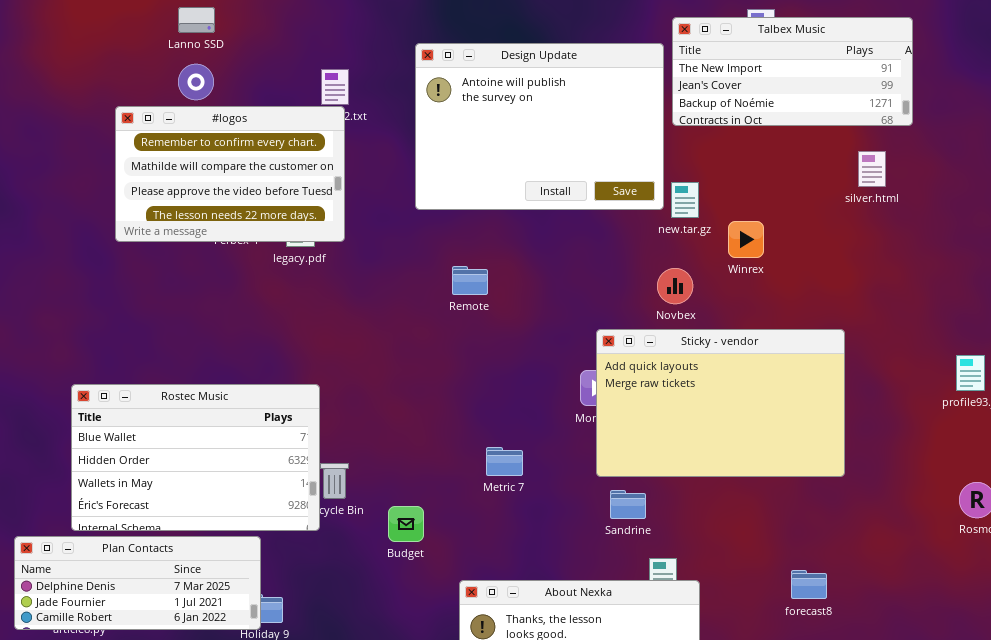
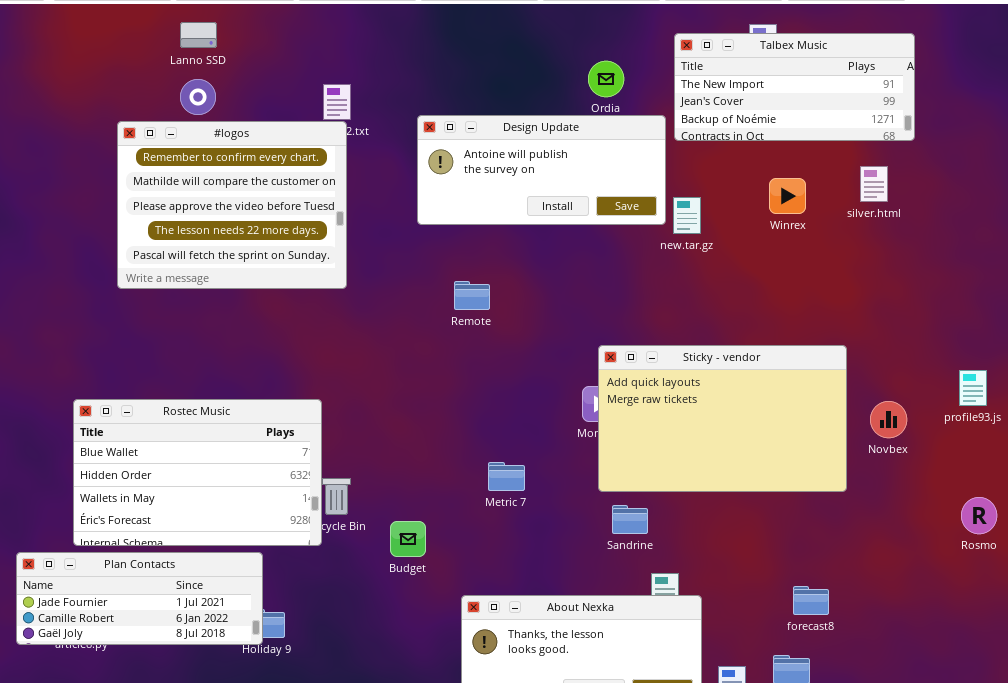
Design Update: [415,43,664,210] -> [417,115,666,225], resized
#logos: [115,106,345,242] -> [117,121,347,289], resized
Winrex: [728,221,764,258] -> [769,178,806,214], moved
Novbex: [657,268,693,304] -> [870,401,907,438], moved
Plan Contacts: [14,536,261,630] -> [16,552,263,645], scrolled down 1 row

